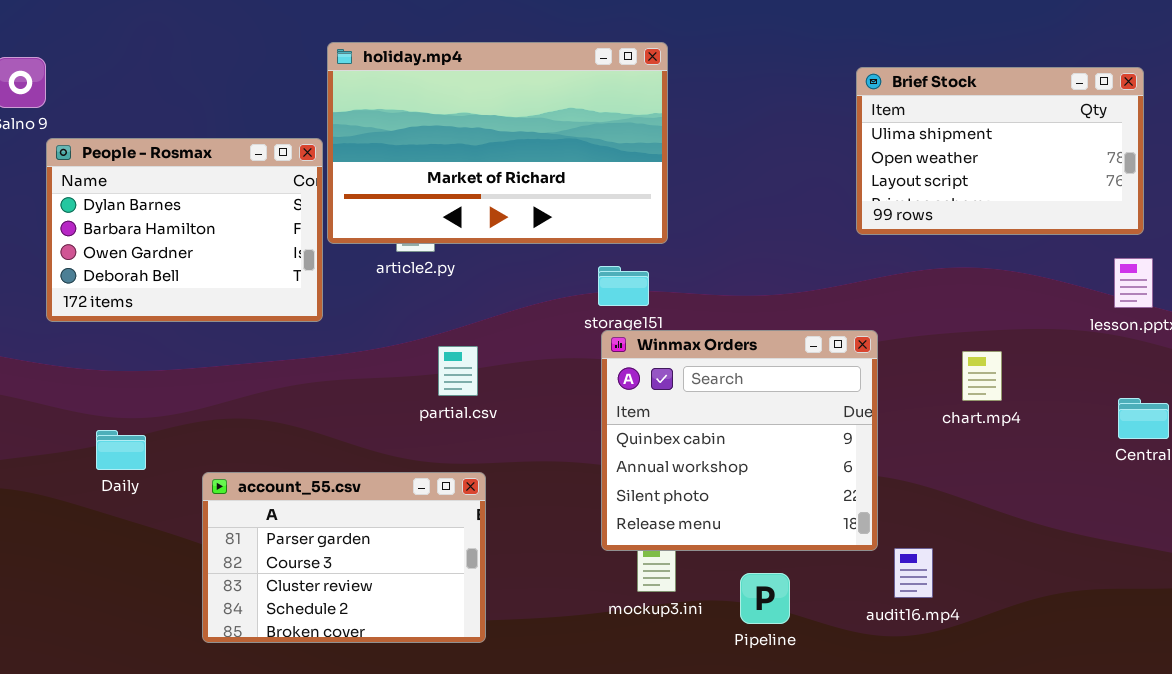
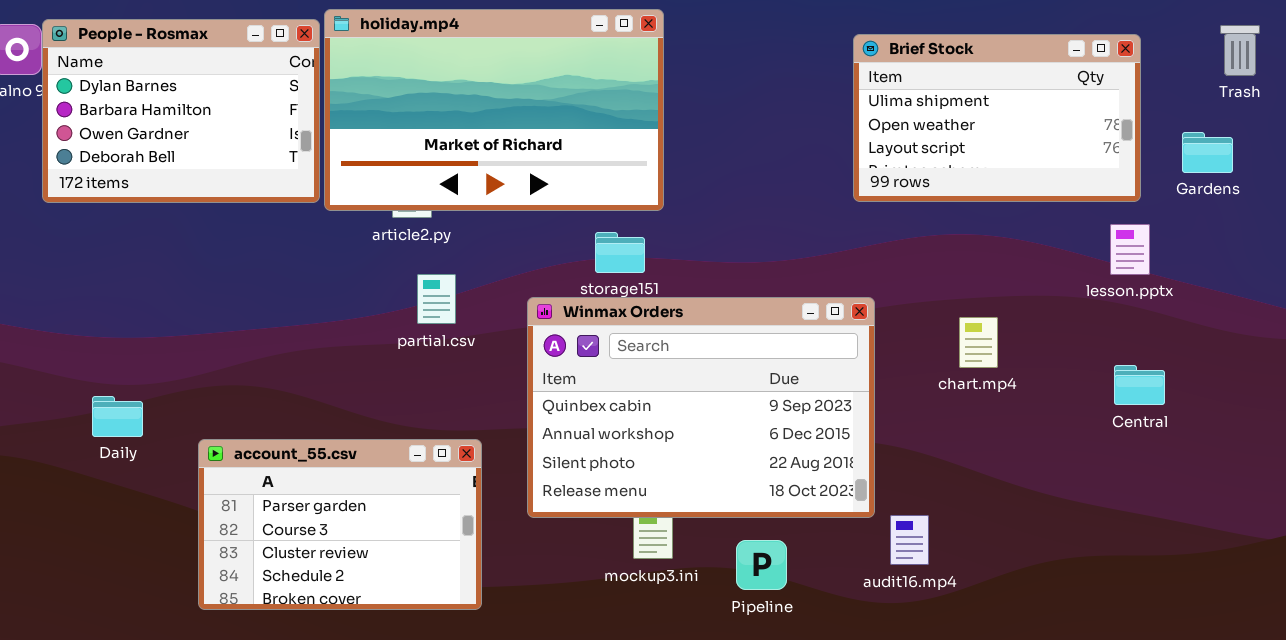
People - Rosmax: [46,138,323,322] -> [42,19,320,203], moved
Winmax Orders: [601,330,878,551] -> [527,297,875,518], resized
partial.csv: [438,346,478,396] -> [417,274,456,324], moved

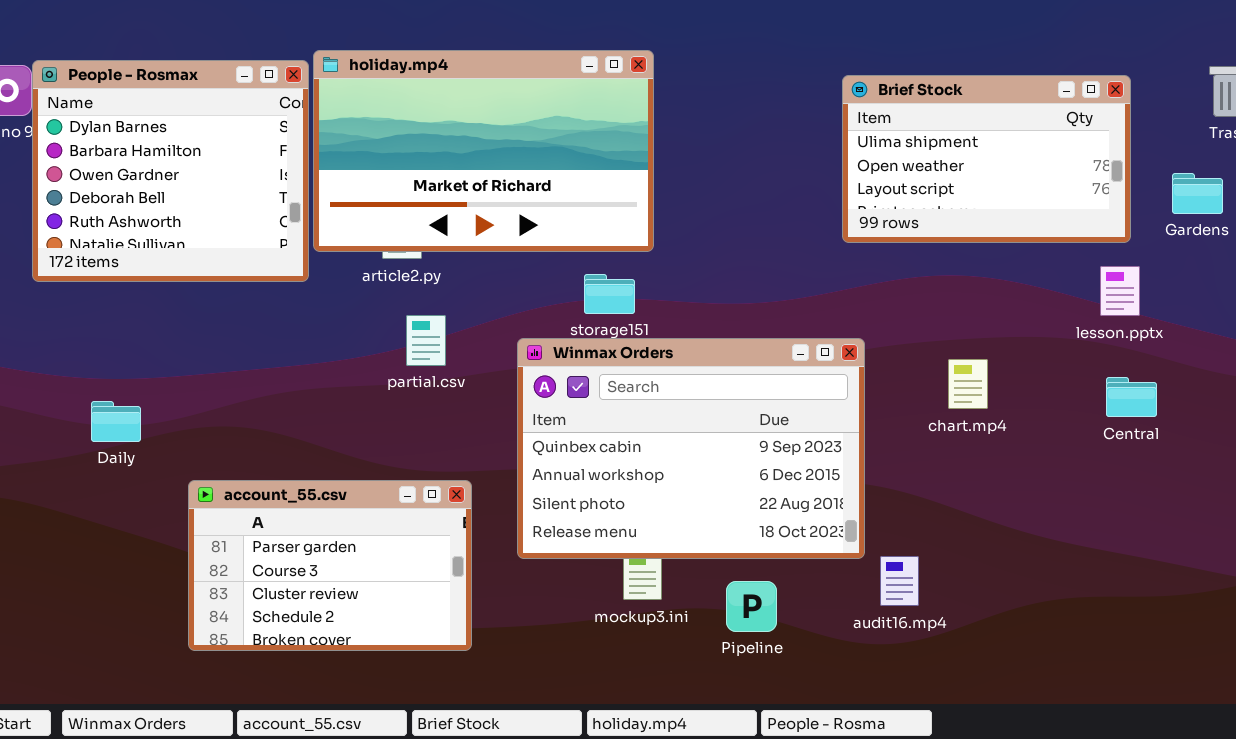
People - Rosmax: [42,19,320,203] -> [32,60,309,282], resized
Central: [1114,365,1165,405] -> [1106,377,1157,417], moved
Daily: [92,396,143,437] -> [91,401,141,442], moved

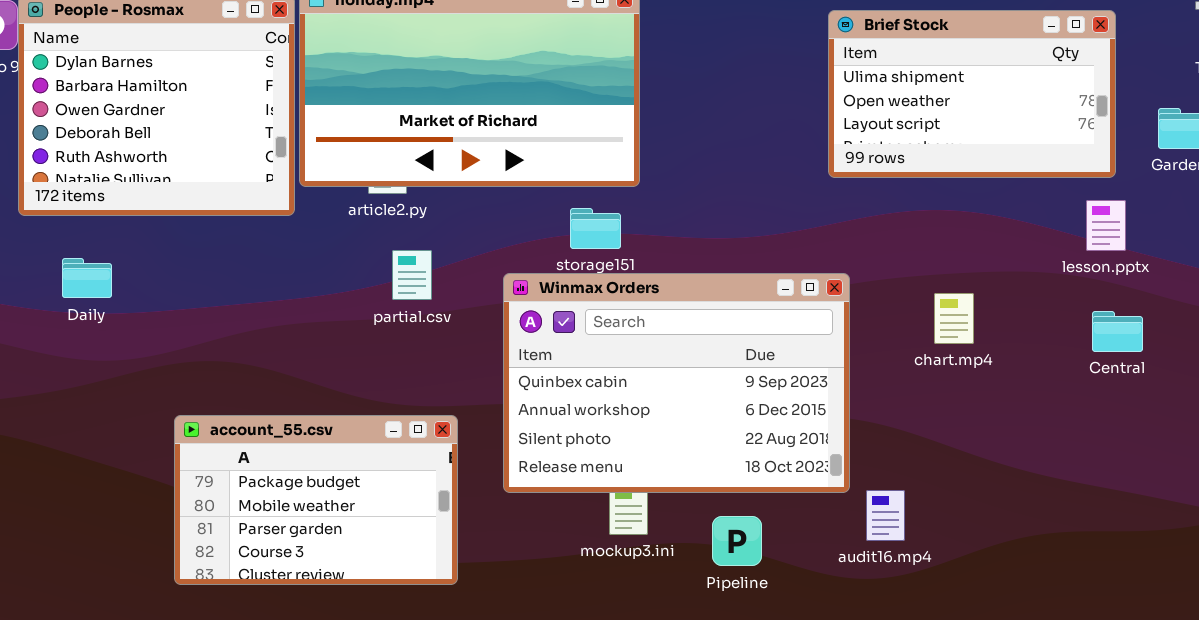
Daily: [91,401,141,442] -> [62,258,112,298], moved
account_55.csv: [188,480,472,651] -> [174,415,458,585], scrolled up 2 rows

